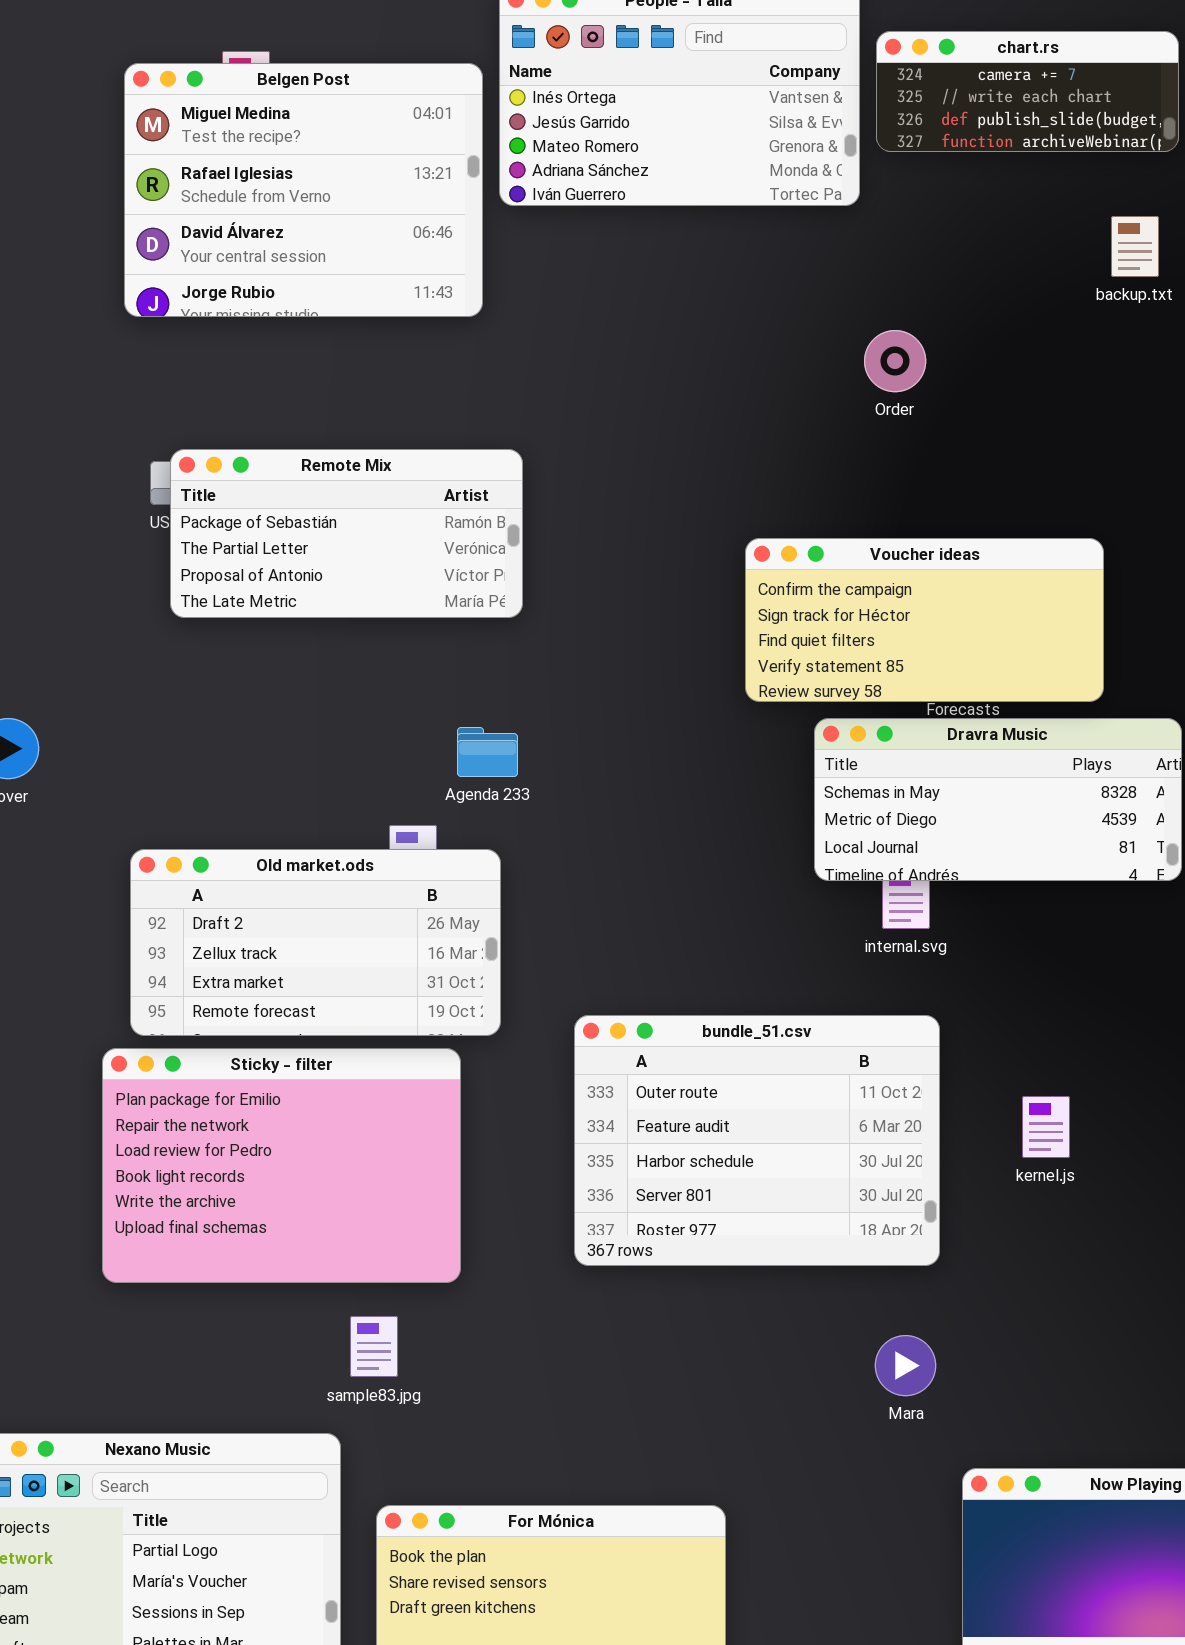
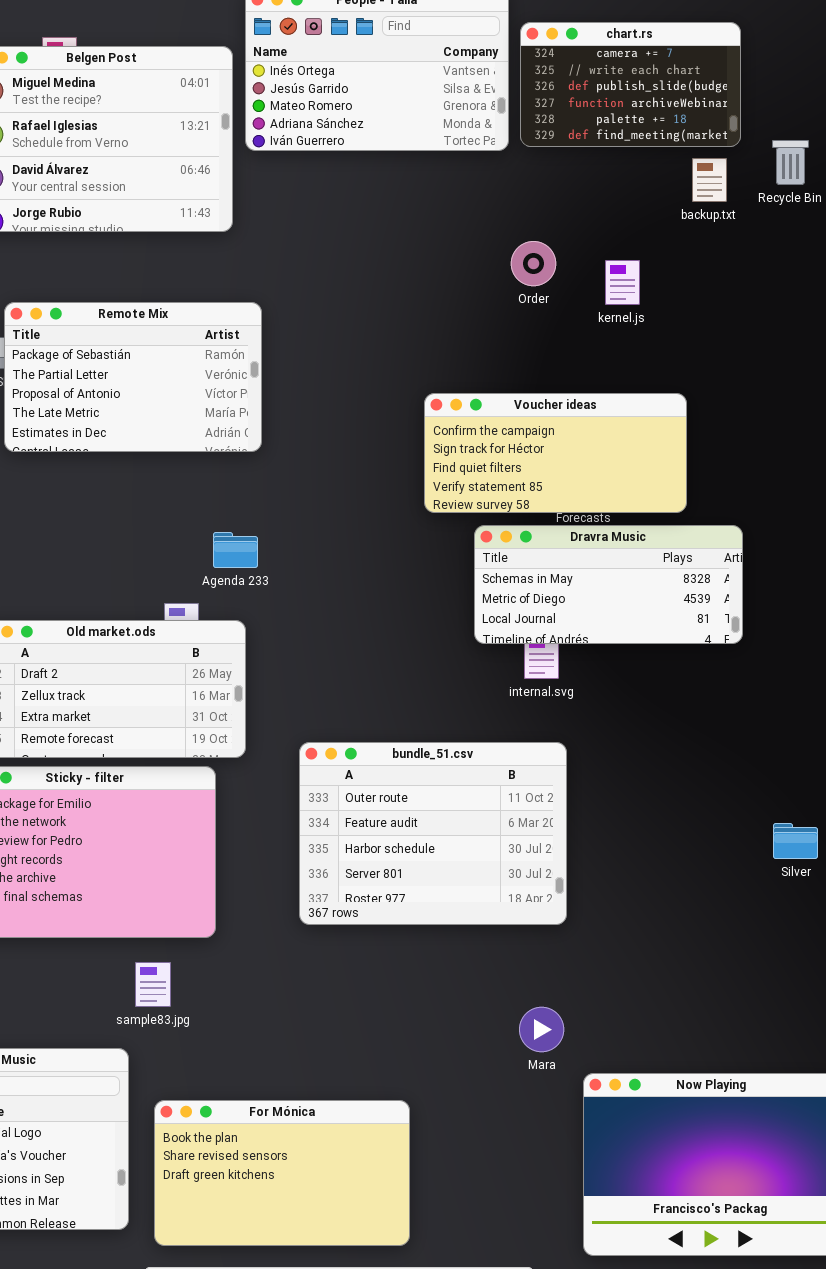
chart.rs: [876,31,1179,152] -> [520,22,741,147], resized
Remote Mix: [170,449,523,618] -> [4,302,262,452], resized
kernel.js: [1022,1096,1070,1158] -> [605,260,640,305], moved
Mara: [875,1335,936,1396] -> [519,1007,564,1052], moved

